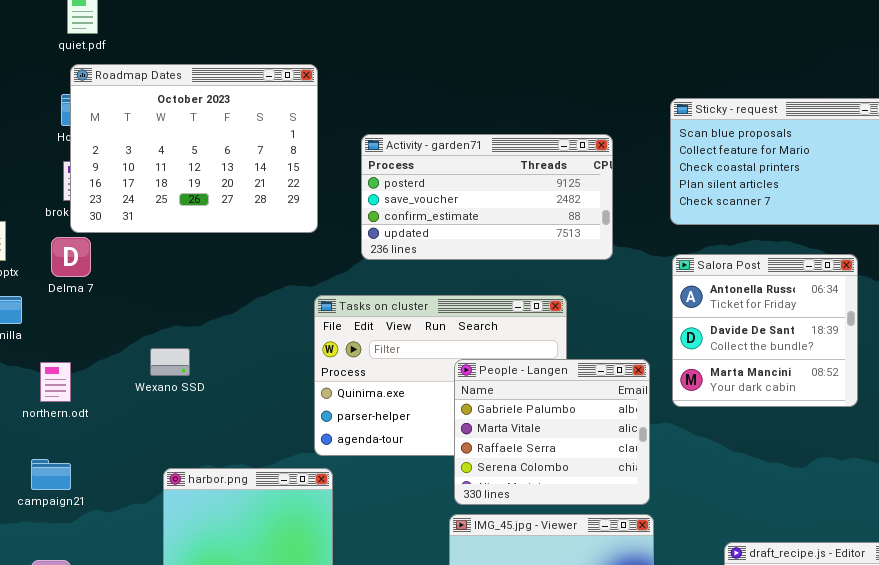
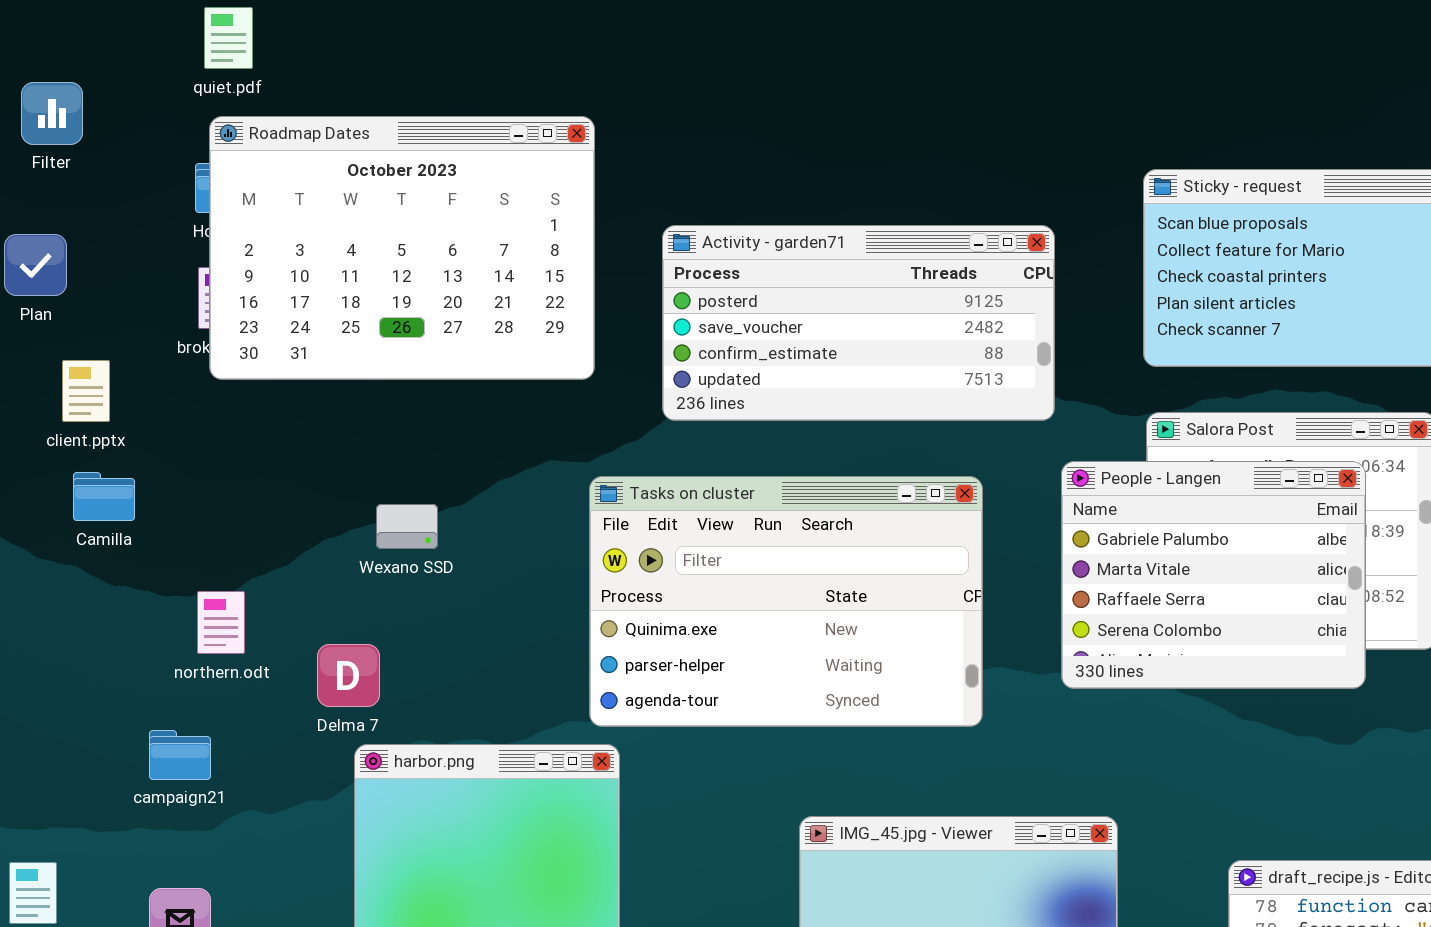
Delma 7: [51,237,91,277] -> [317,644,380,707], moved
Wexano SSD: [150,348,190,376] -> [376,504,438,549], moved
People - Langen: [454,359,650,505] -> [1061,461,1366,689], moved
northern.odt: [40,362,71,402] -> [197,591,245,654], moved

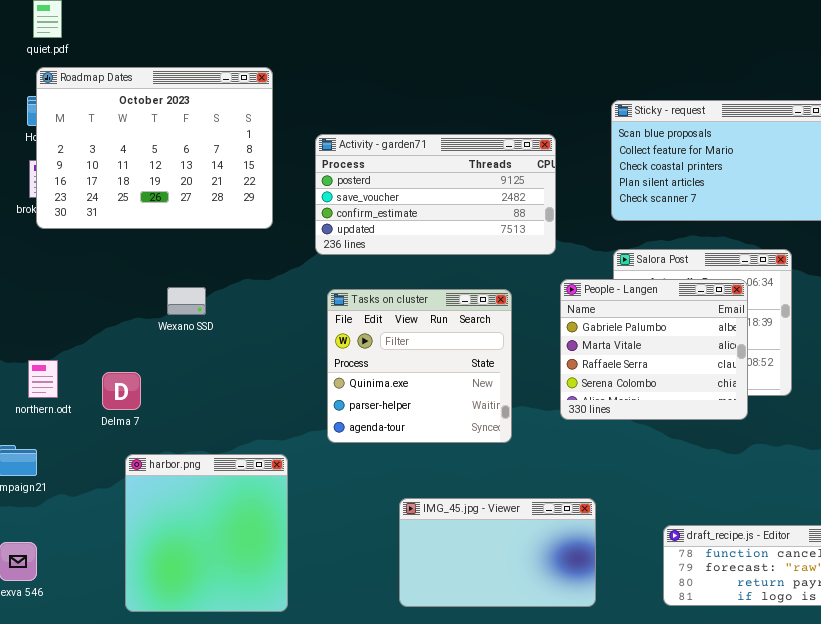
Tasks on cluster: [589,476,983,727] -> [327,289,512,443], resized
Wexano SSD: [376,504,438,549] -> [167,287,206,315], moved
Delma 7: [317,644,380,707] -> [102,372,141,410], moved

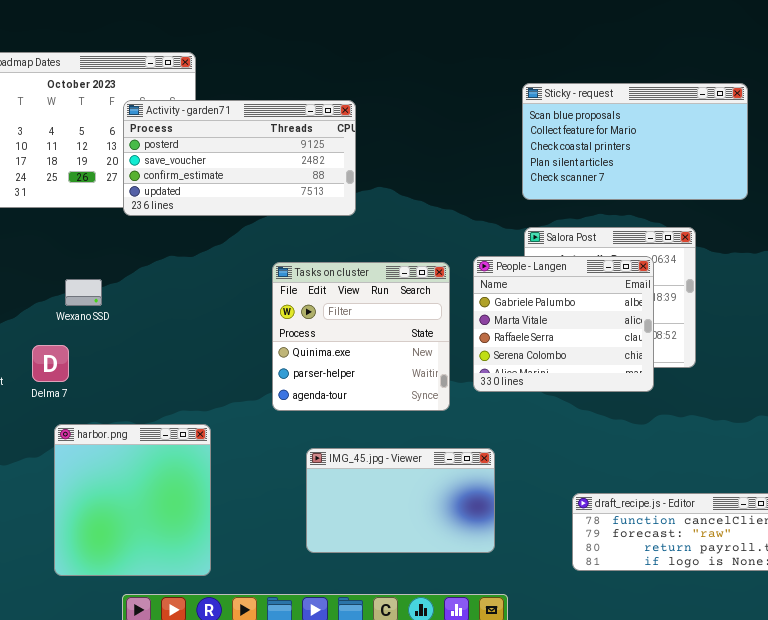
Activity - garden71: [315,134,556,255] -> [123,100,356,216], moved
Wexano SSD: [167,287,206,315] -> [65,279,102,306], moved
Tasks on cluster: [327,289,512,443] -> [272,262,450,411], moved
IMG_45.jpg - Viewer: [399,498,596,607] -> [306,448,495,553], moved

